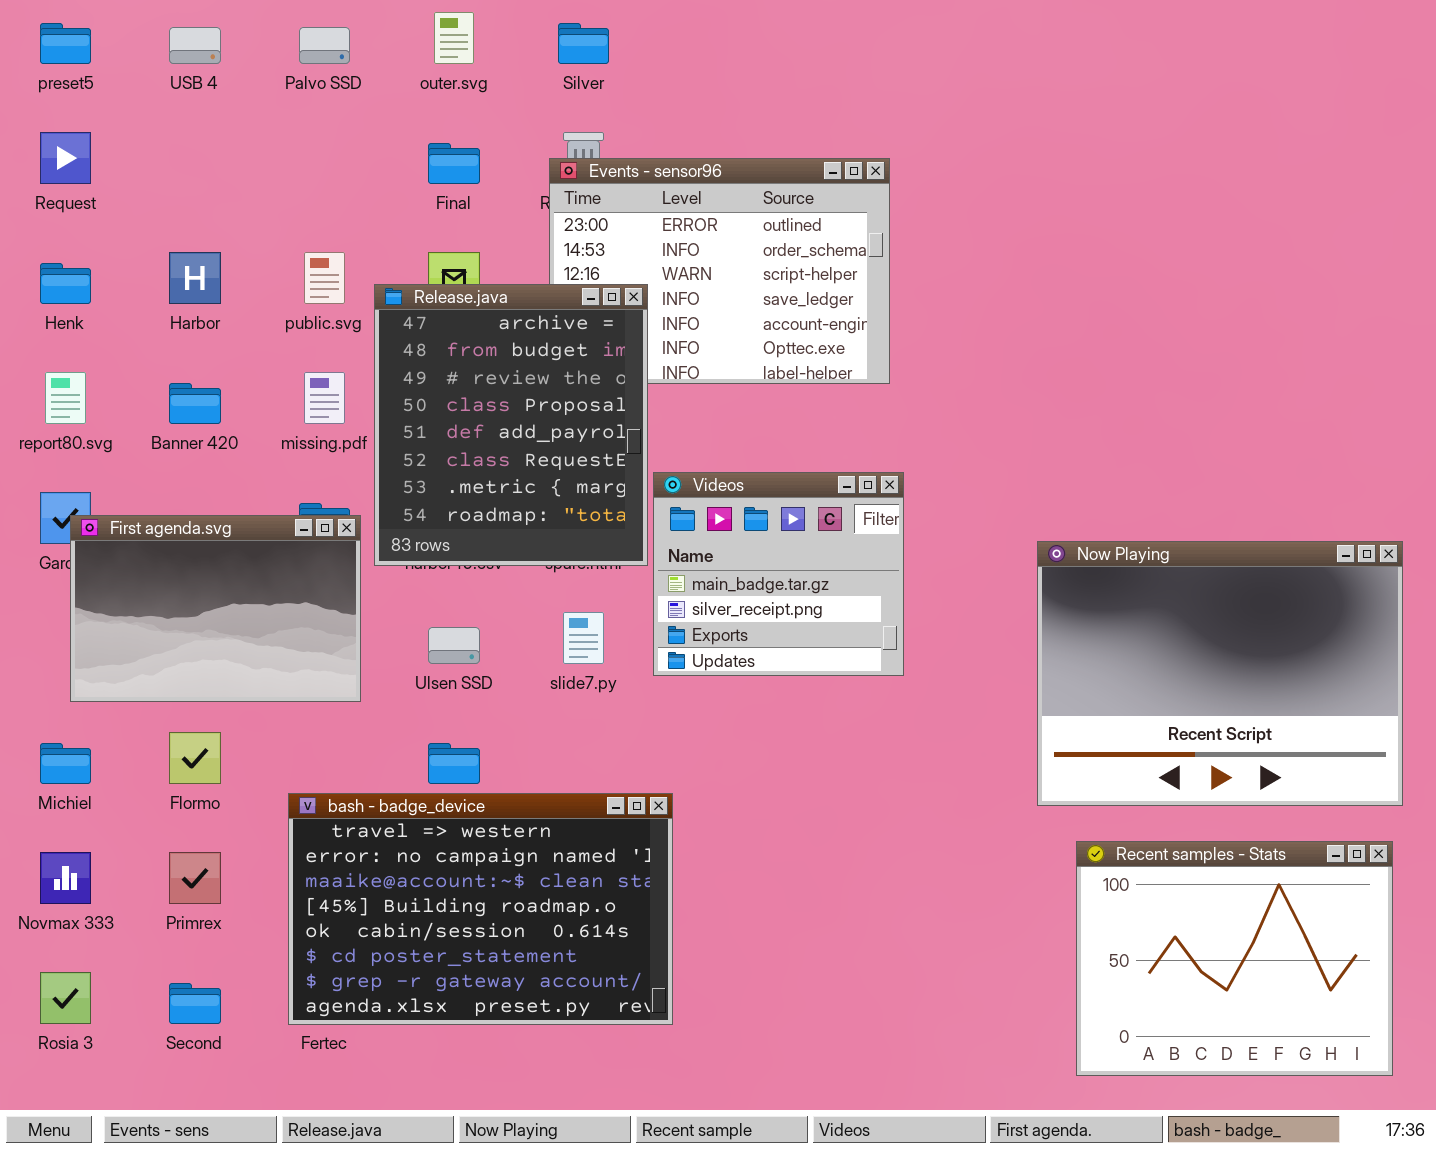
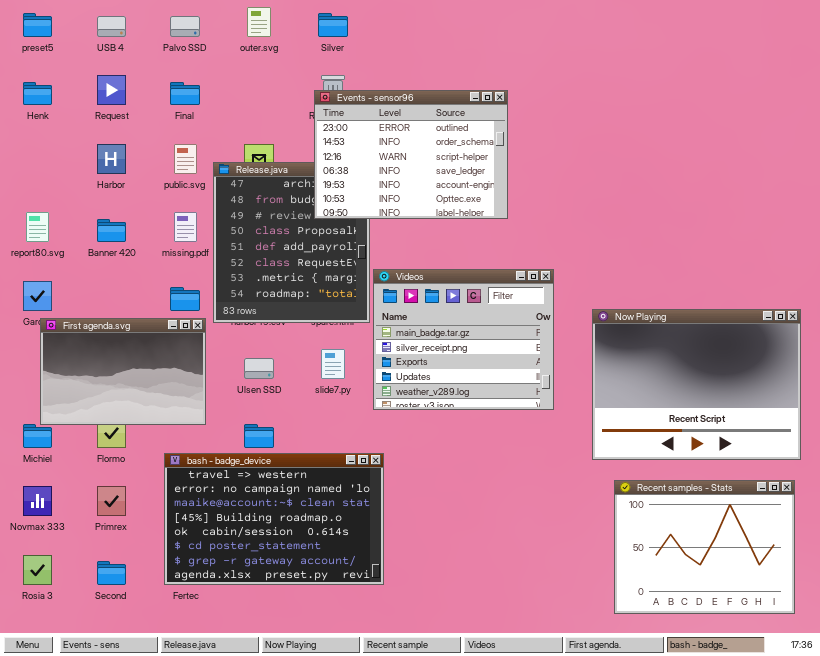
Request: [40,132,91,184] -> [97,75,126,105], moved
Final: [428,143,480,184] -> [170,82,200,105], moved
Events - sensor96: [549,158,890,384] -> [314,90,508,219], raised
Henk: [40,263,91,304] -> [23,82,52,105], moved
Videos: [653,472,904,676] -> [373,269,554,410], resized
First agenda.svg: [70,515,361,702] -> [40,318,206,425], moved

